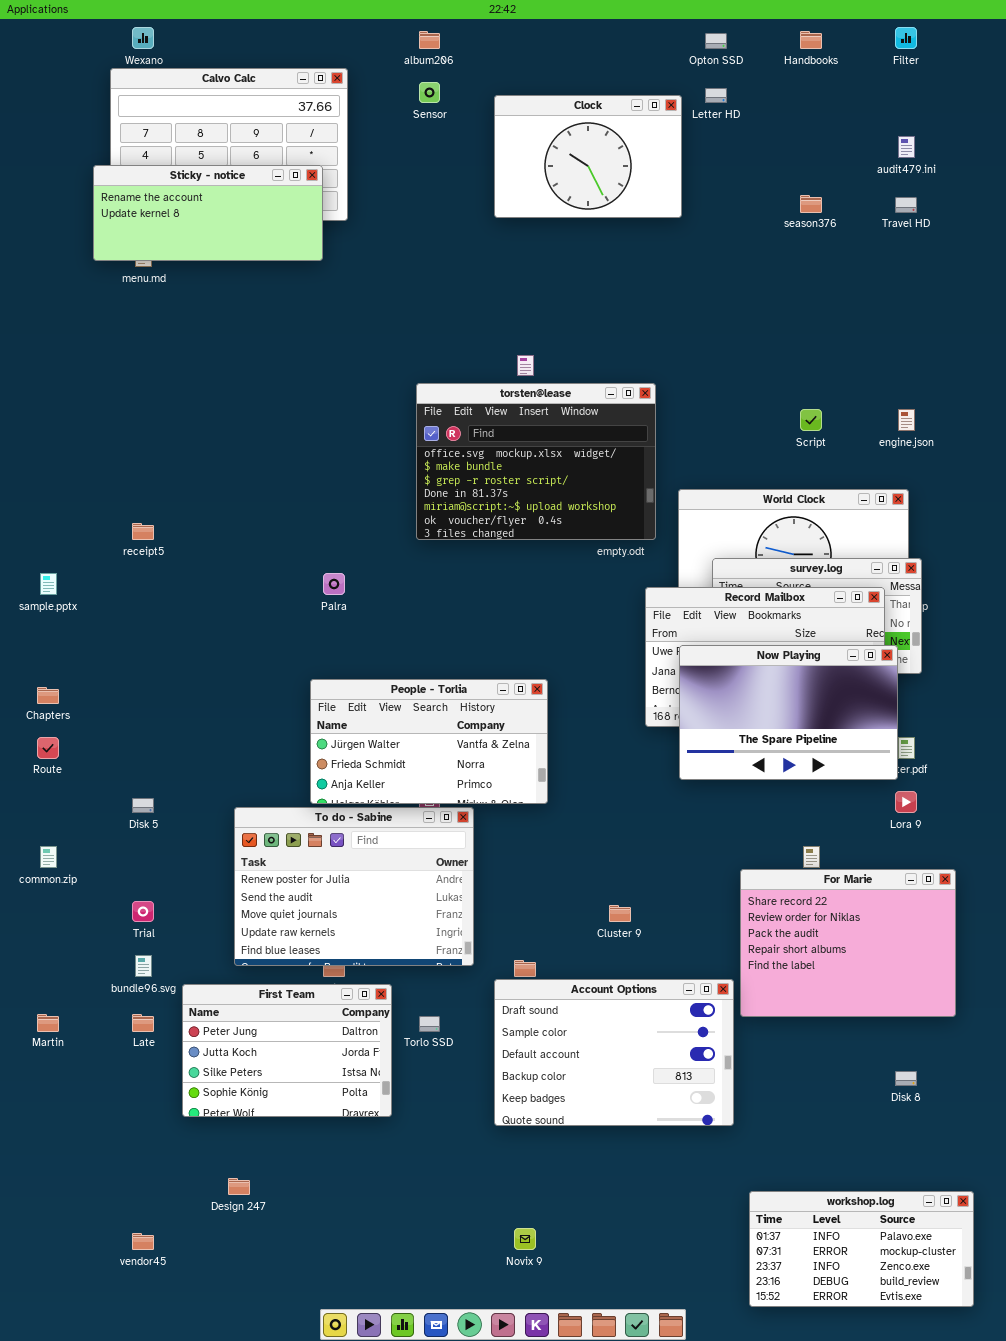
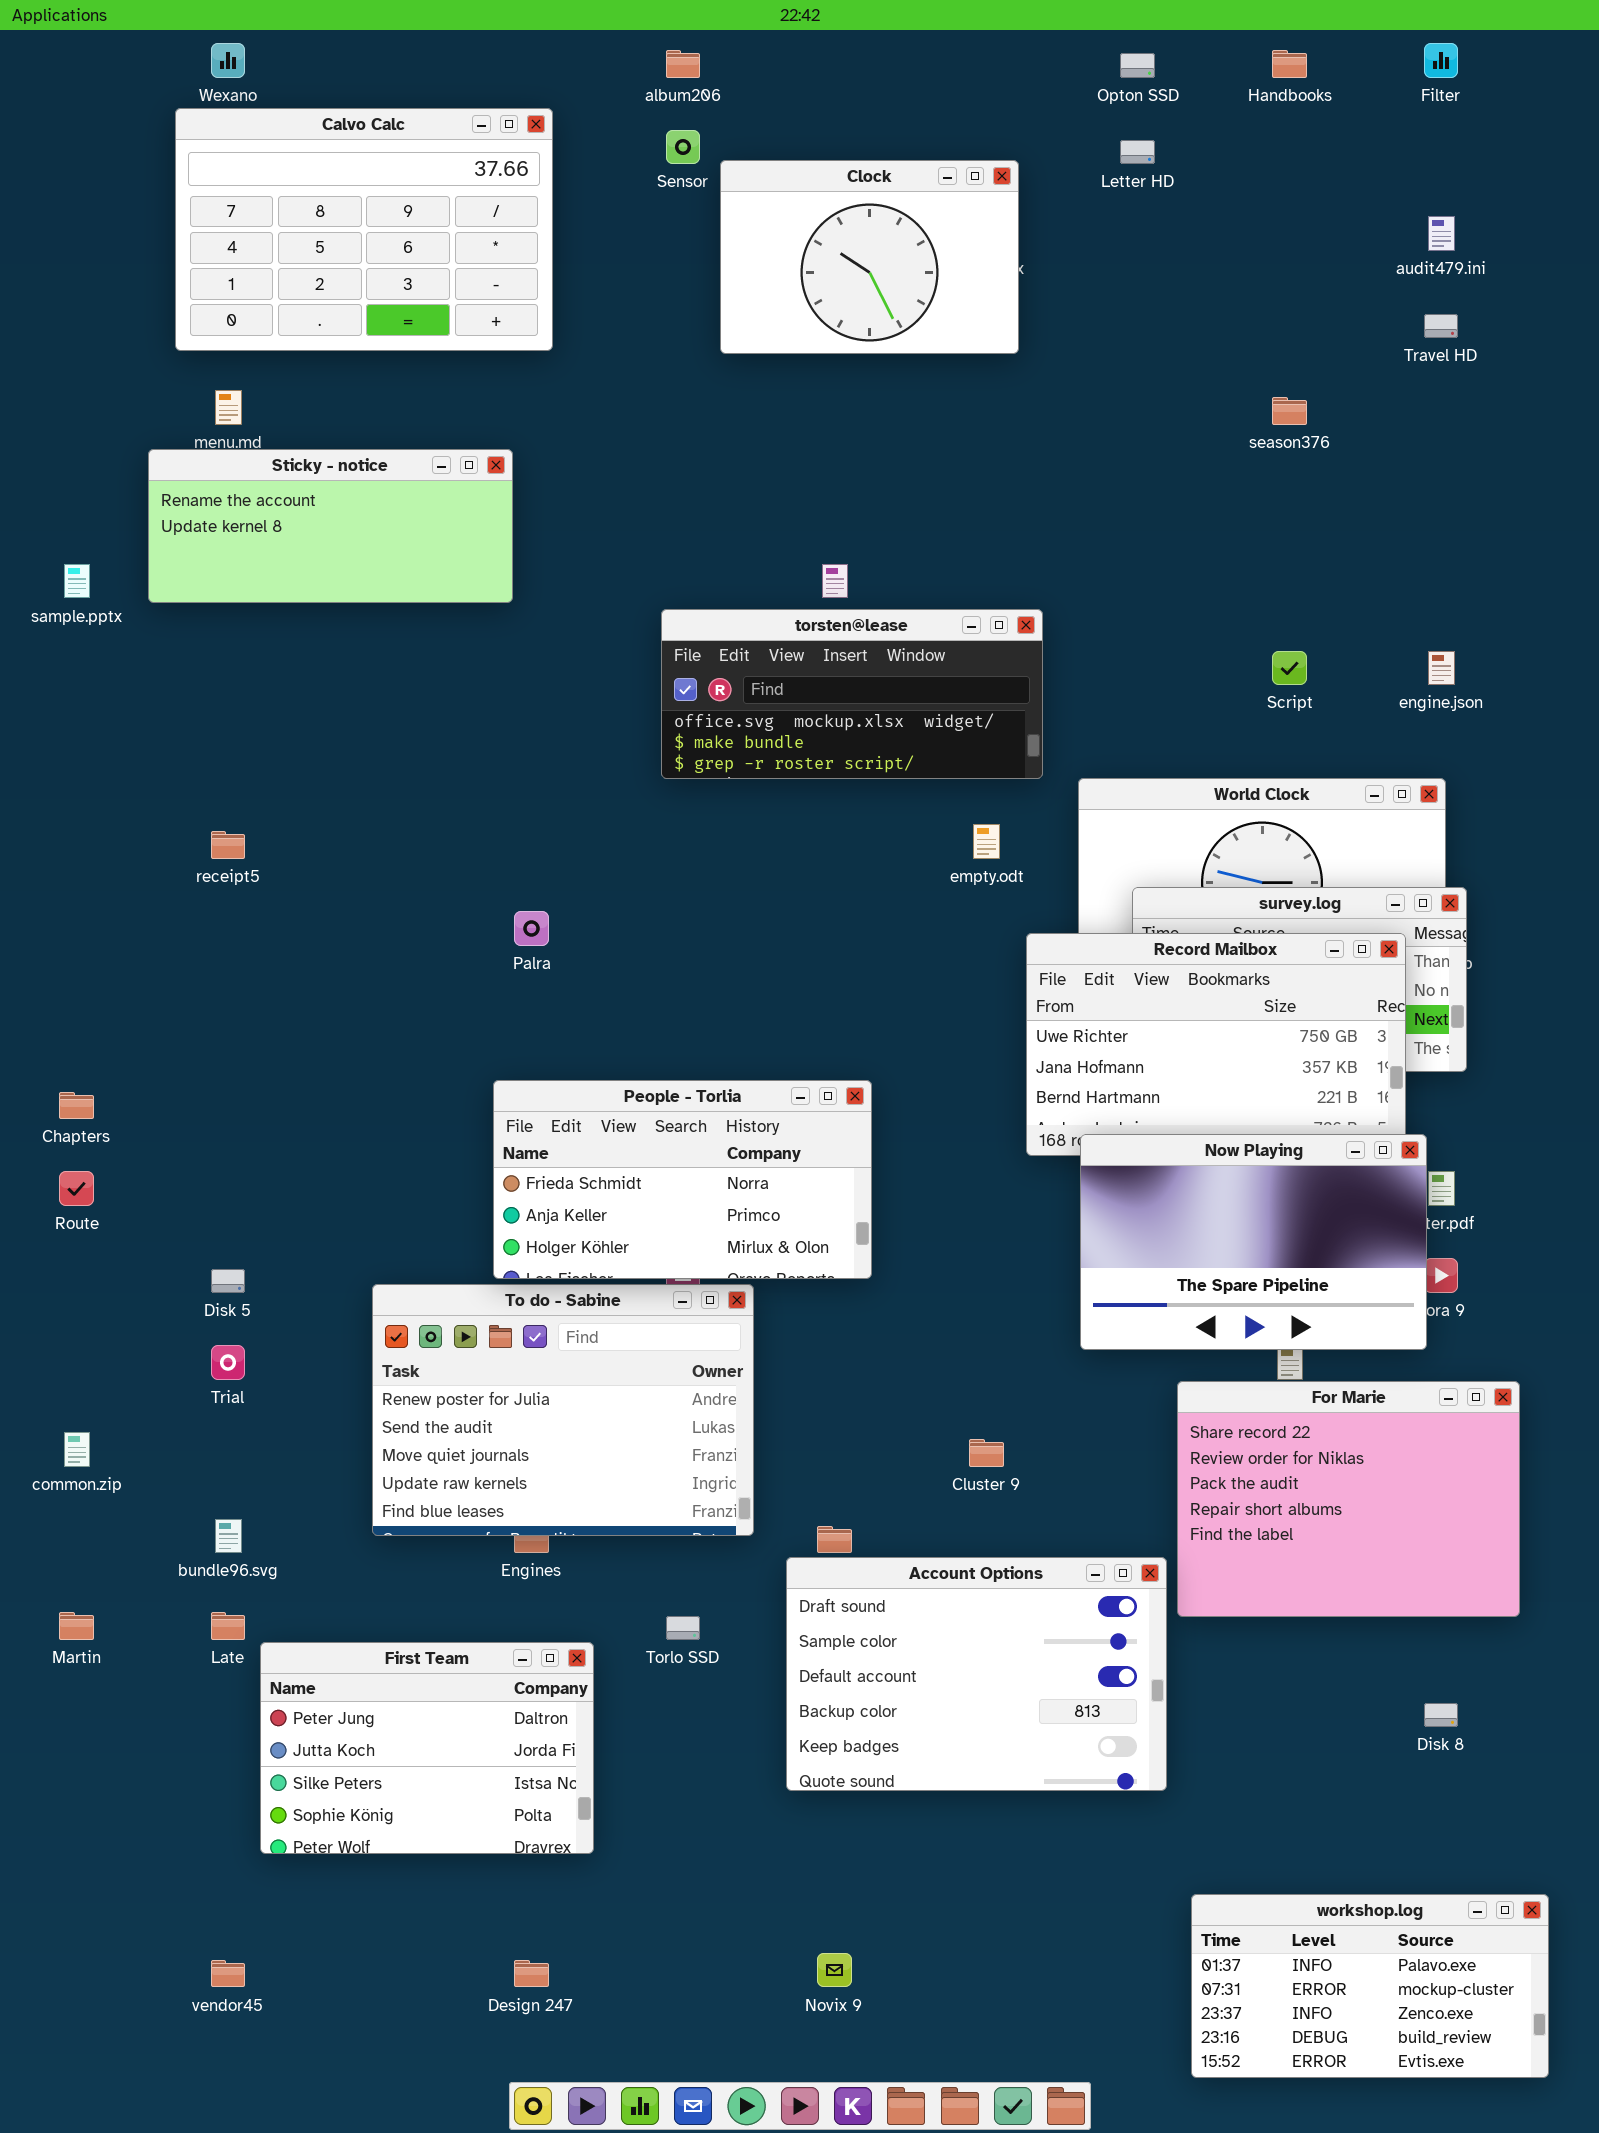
Clock: [494,95,682,218] -> [720,160,1019,354], moved
Sticky - notice: [93,165,323,261] -> [148,449,513,603], moved
season376: [800,195,822,213] -> [1272,397,1307,425], moved
torsten@lease: [416,383,656,540] -> [661,609,1043,779], resized
sample.pptx: [40,573,57,595] -> [64,564,90,598], moved
Now Playing: [679,645,898,780] -> [1080,1134,1427,1350], moved
People - Torlia: [310,679,548,804] -> [493,1080,872,1279], scrolled down 1 row
common.zip: [40,846,57,868] -> [64,1432,90,1467], moved
Trial: [132,901,154,922] -> [211,1345,245,1380], moved
First Team: [182,984,392,1117] -> [260,1642,594,1854], moved
Design 247: [228,1178,250,1195] -> [514,1960,549,1987], moved

